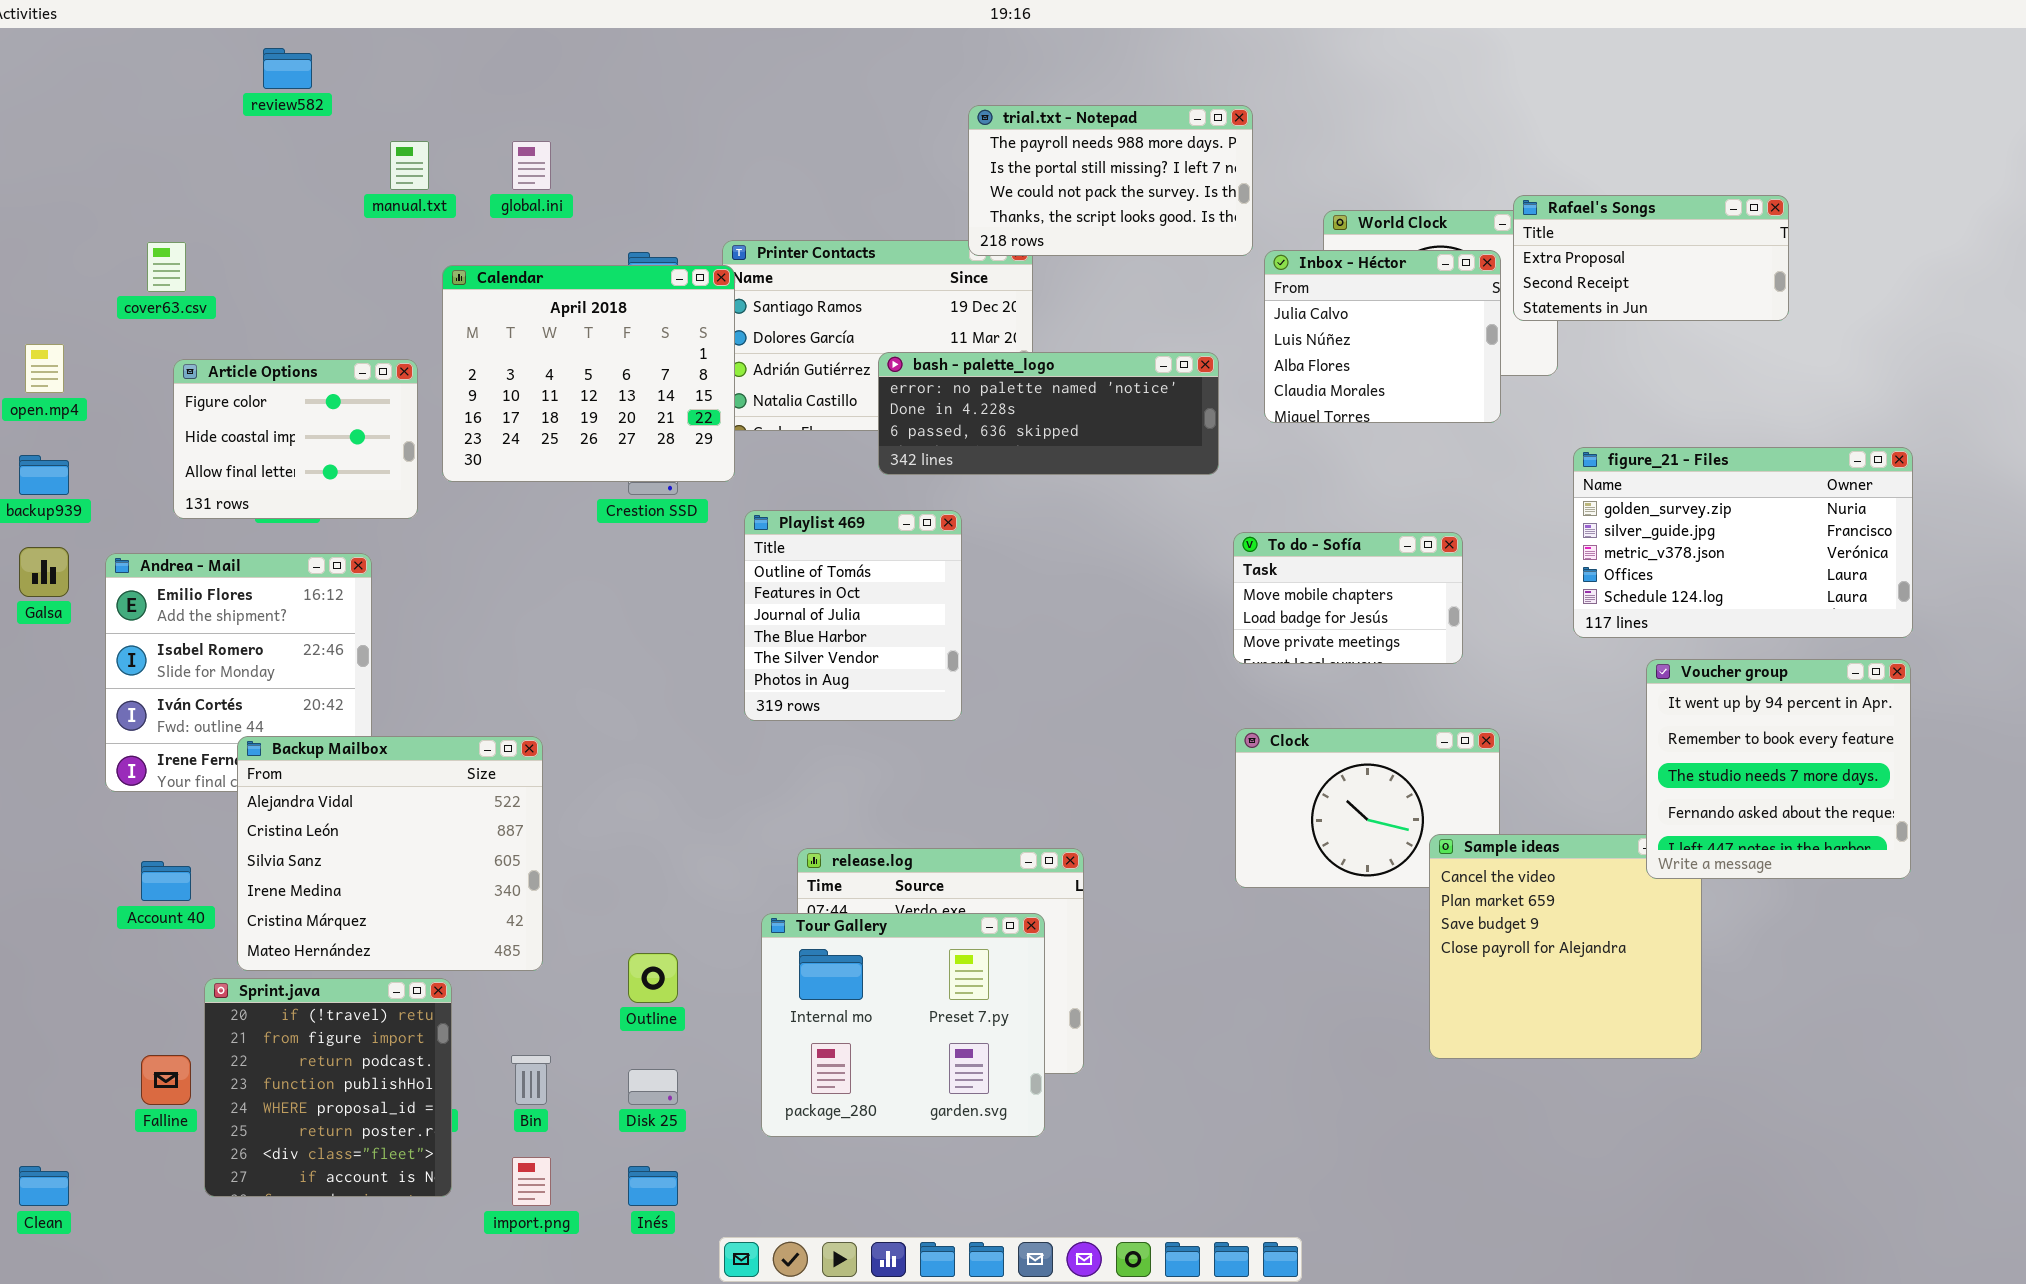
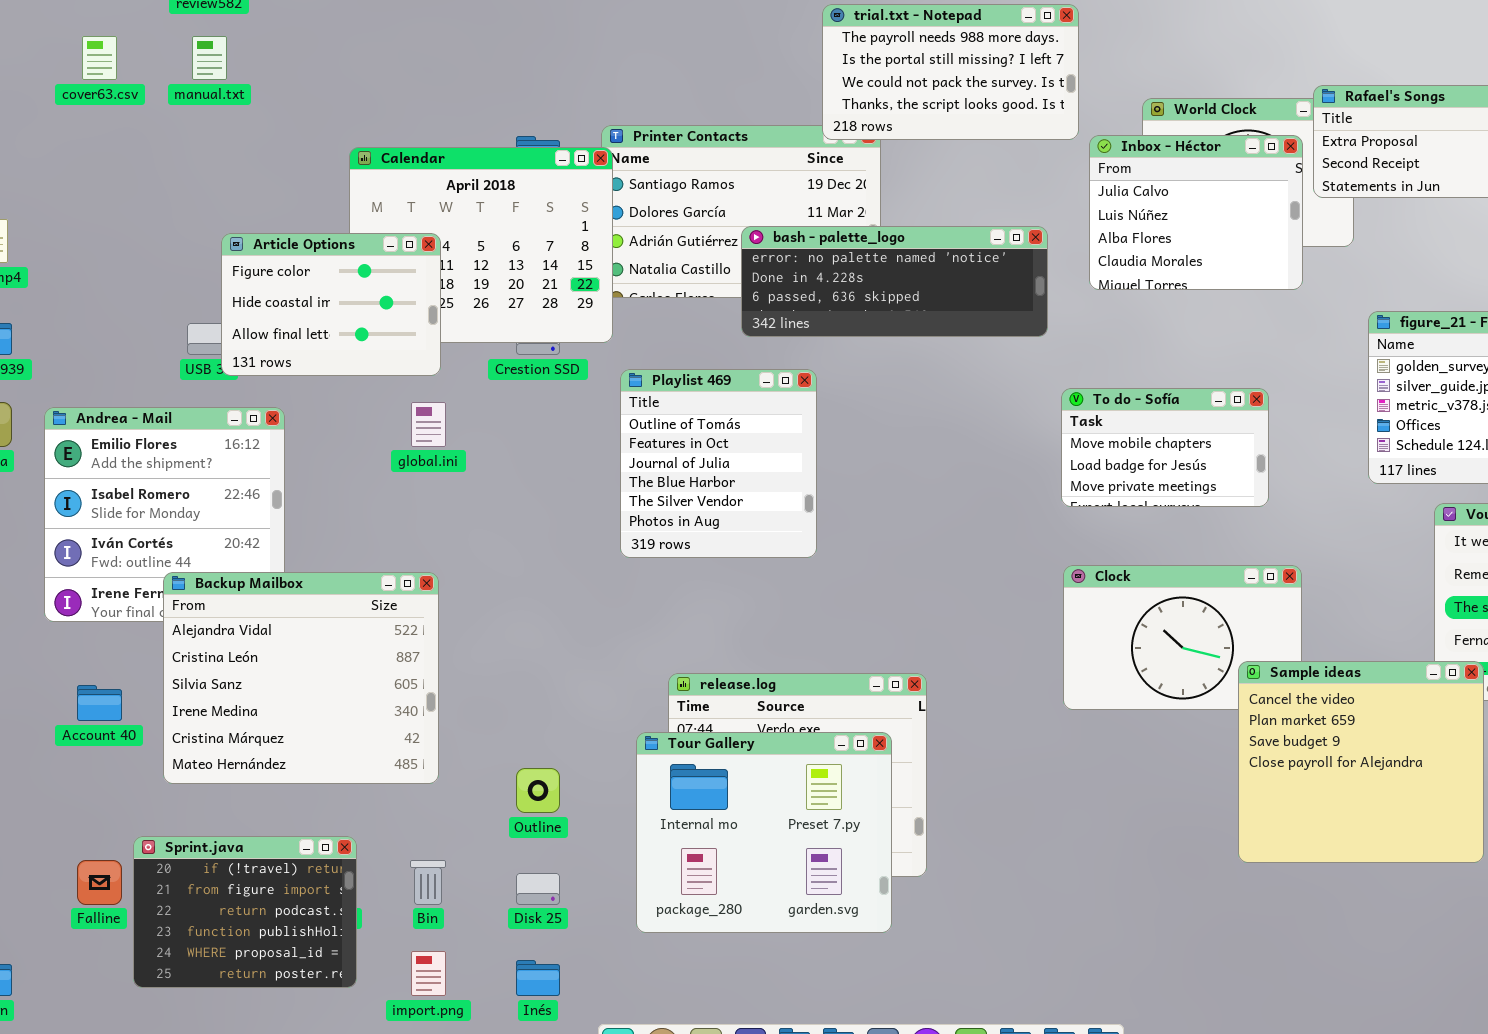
manual.txt: [390,141,429,190] -> [192,36,227,80], moved
global.ini: [512,141,551,190] -> [411,402,446,447], moved
cover63.csv: [147,242,186,292] -> [82,36,117,80], moved
Article Options: [173,359,418,519] -> [221,233,441,376], moved
Sample ideas: [1429,834,1702,1059] -> [1238,661,1484,863], raised
Sprint.java: [204,978,452,1197] -> [133,836,357,988], resized

